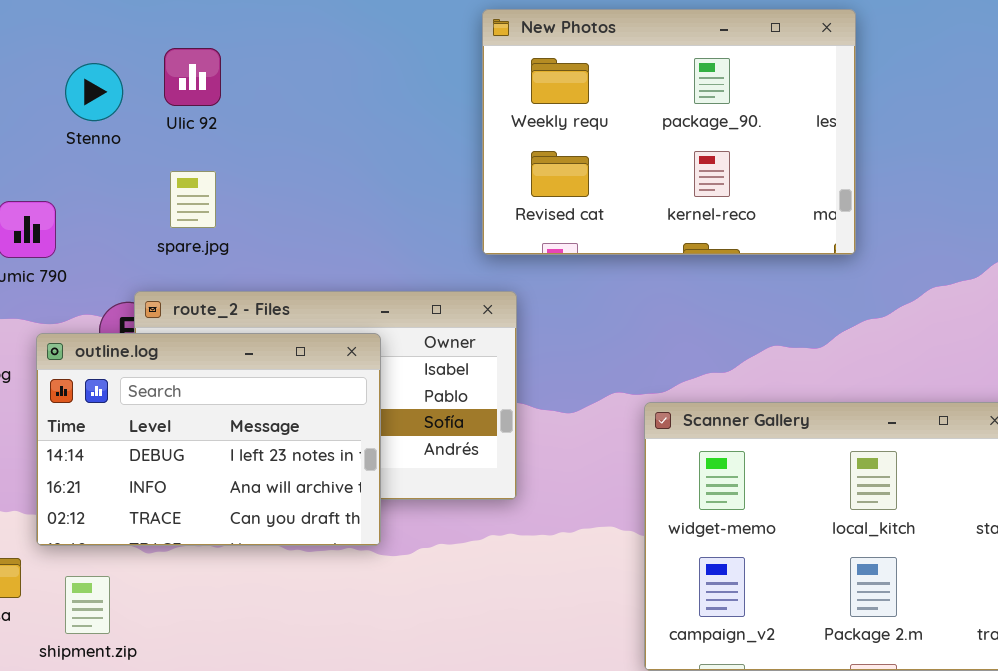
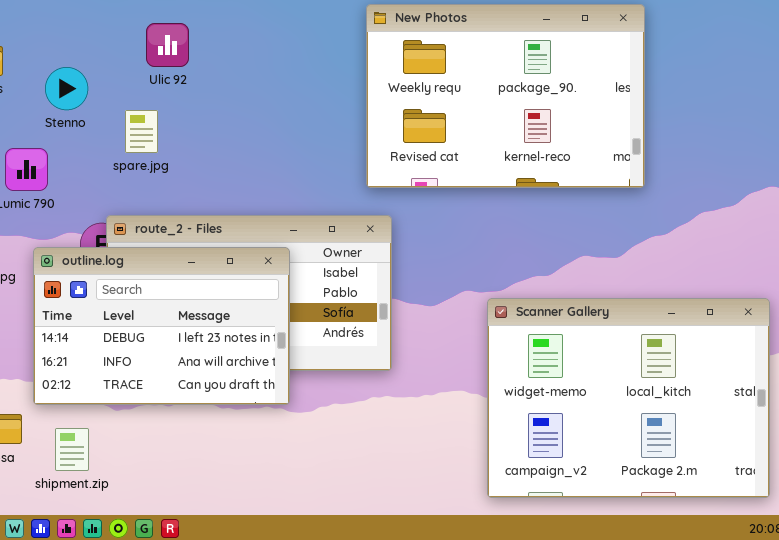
Ulic 92: [164,48,221,106] -> [146,23,189,67], moved
Stenno: [65,63,123,121] -> [45,67,88,110], moved
spare.jpg: [170,171,216,228] -> [125,110,158,153], moved

